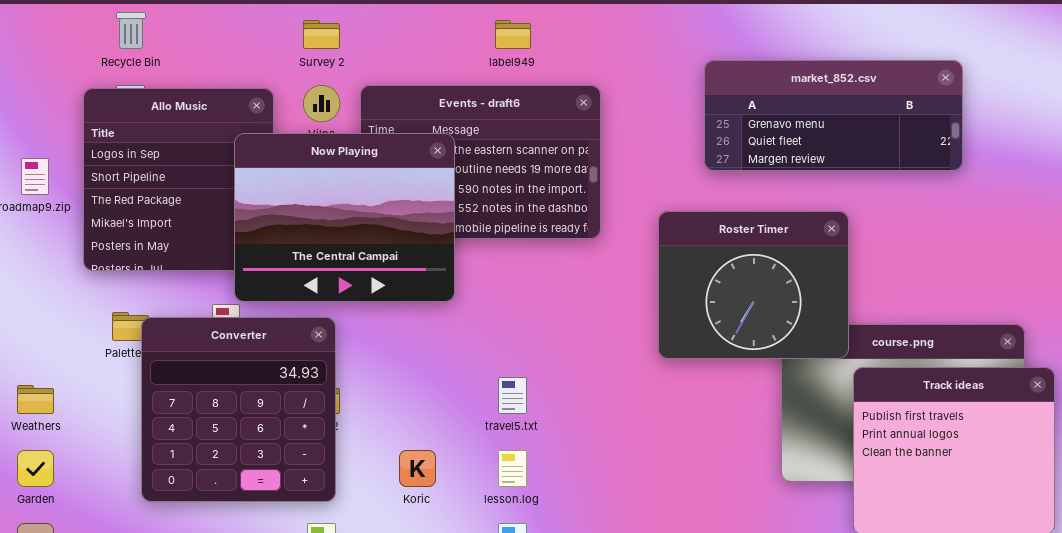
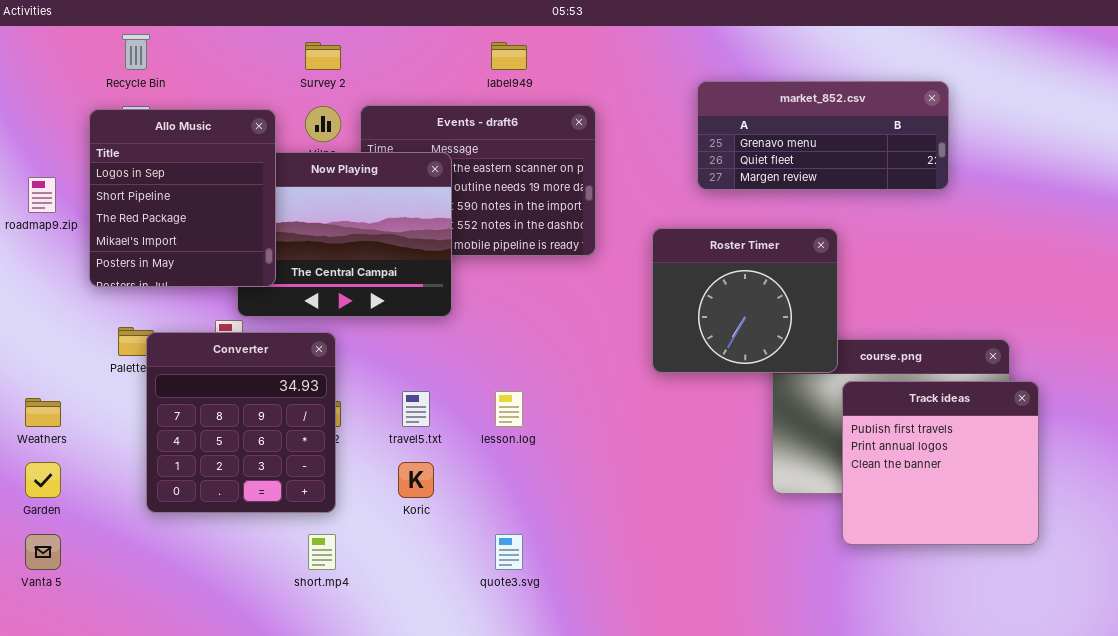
Allo Music: [83,88,274,271] -> [89,109,276,287], raised
travel5.txt: [498,377,527,414] -> [402,391,430,427], moved
lesson.log: [498,450,527,487] -> [495,391,523,427], moved

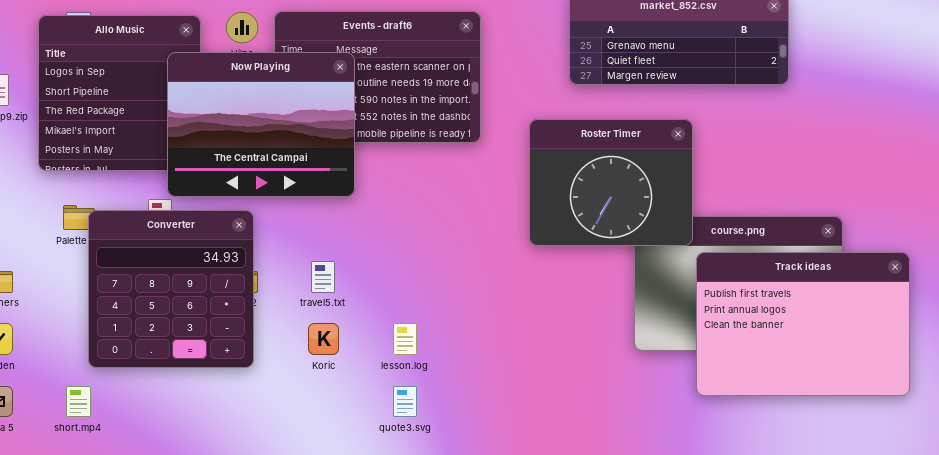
Now Playing: [237,152,452,317] -> [167,52,355,197], raised
Track ideas: [842,381,1039,545] -> [696,252,910,396], resized
lesson.log: [495,391,523,427] -> [393,323,417,355], moved
short.mp4: [308,534,336,570] -> [66,386,91,417], moved

